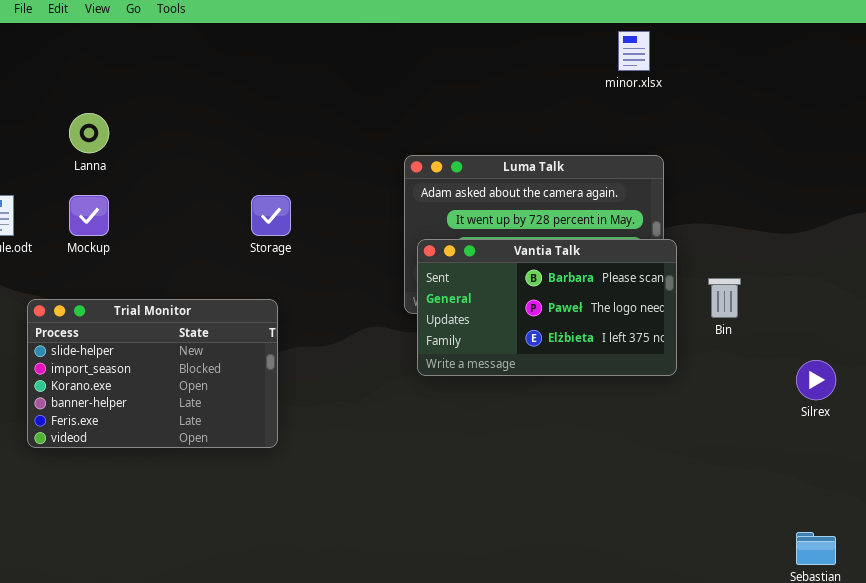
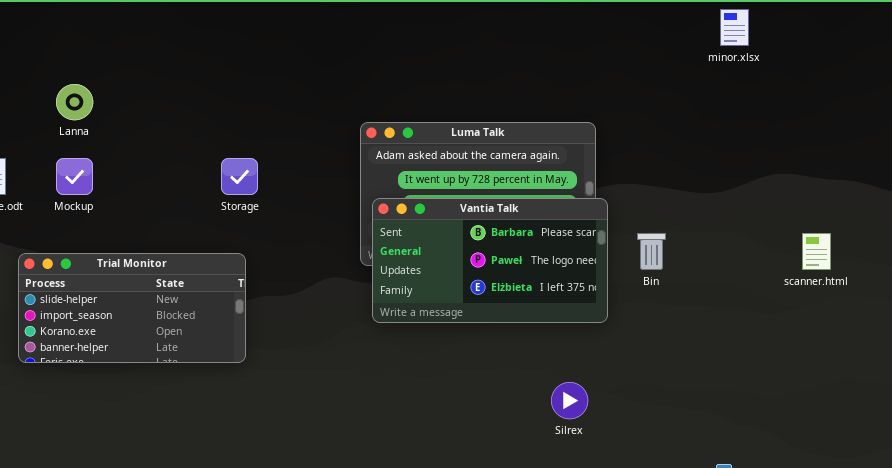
minor.xlsx: [618,31,650,71] -> [720,9,749,46], moved
Trial Monitor: [27,299,278,448] -> [18,253,246,363], resized
Silrex: [796,360,836,400] -> [551,382,588,419], moved

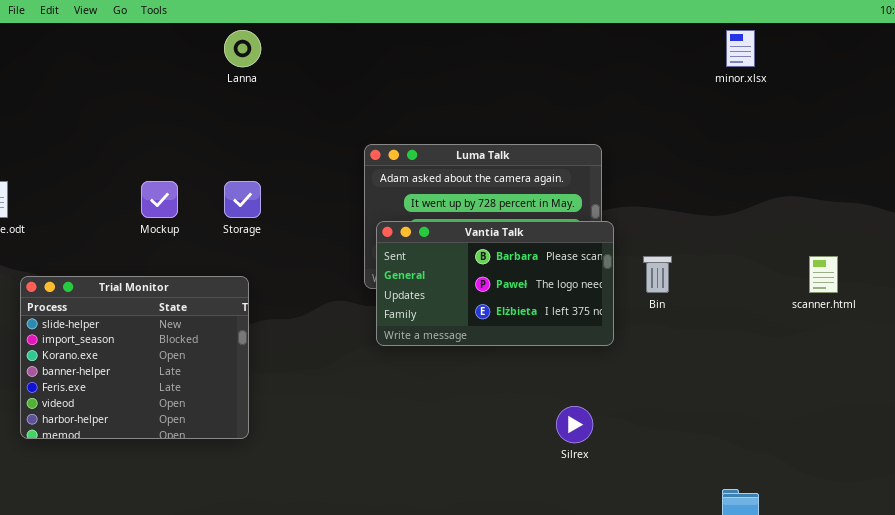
Lanna: [56,84,93,120] -> [224,30,261,67], moved
Mockup: [56,158,93,195] -> [141,181,178,218], moved
Trial Monitor: [18,253,246,363] -> [20,276,249,439], resized

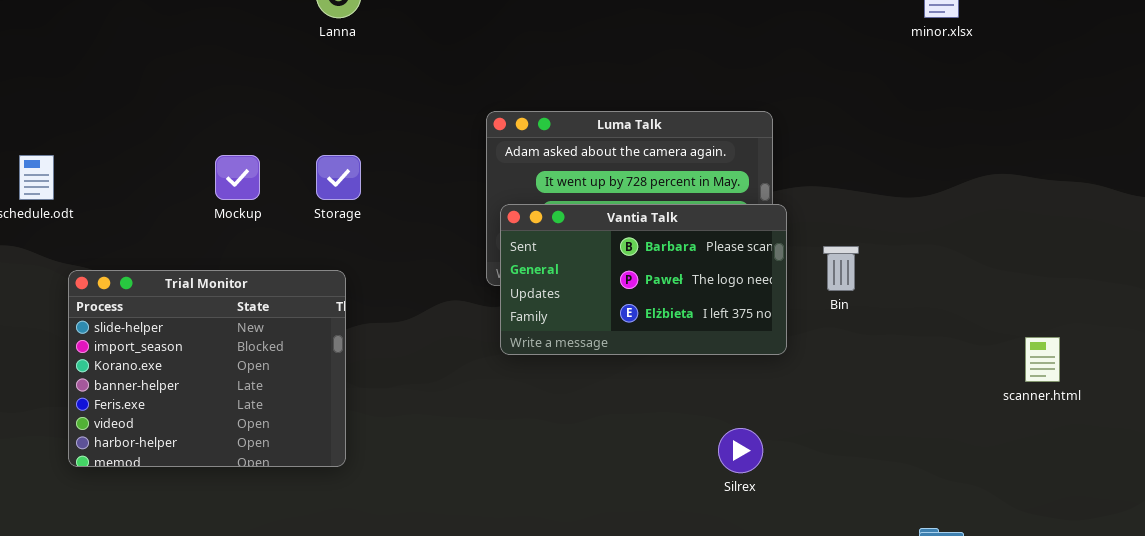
scanner.html: [809,256,838,293] -> [1025,337,1060,382], moved

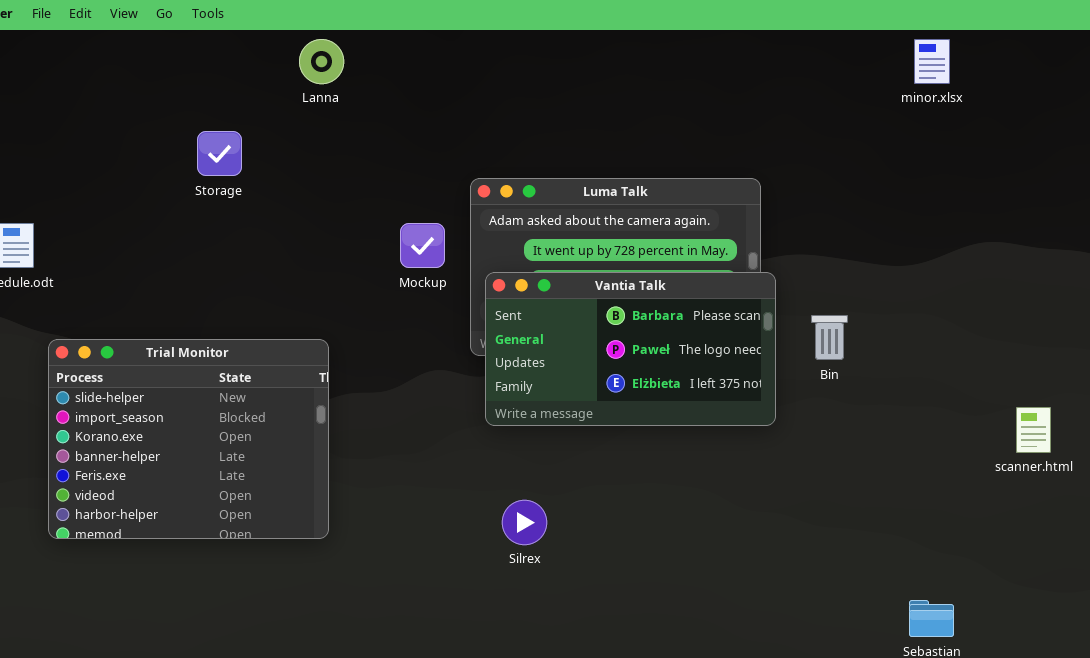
Mockup: [215,155,260,200] -> [400,223,445,268], moved
Storage: [316,155,361,200] -> [197,131,242,176], moved
Silrex: [718,428,763,473] -> [502,500,547,545], moved

